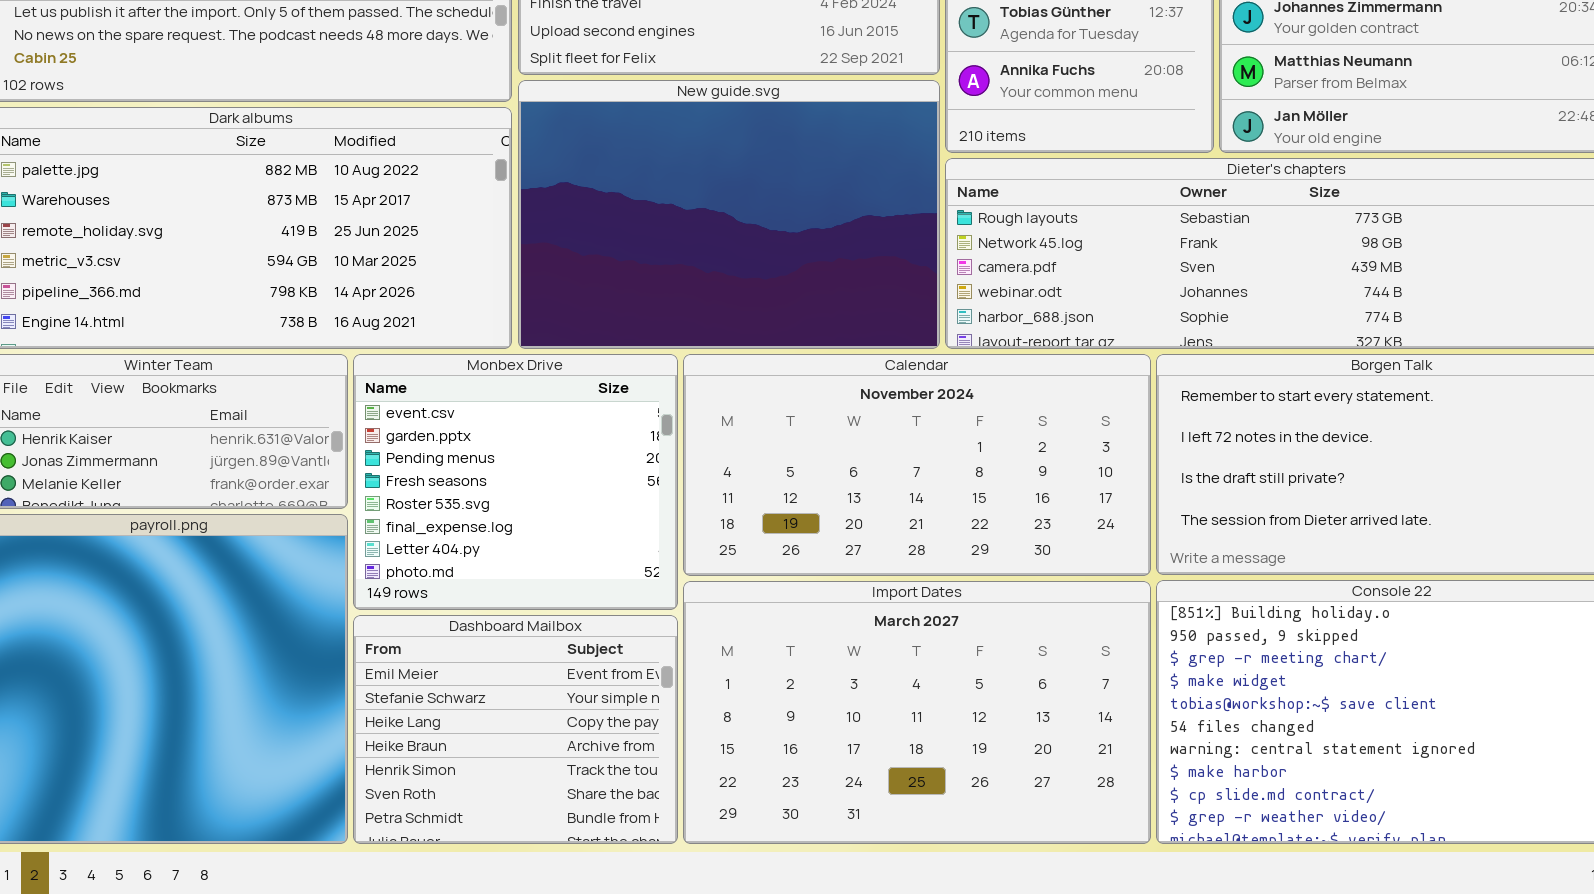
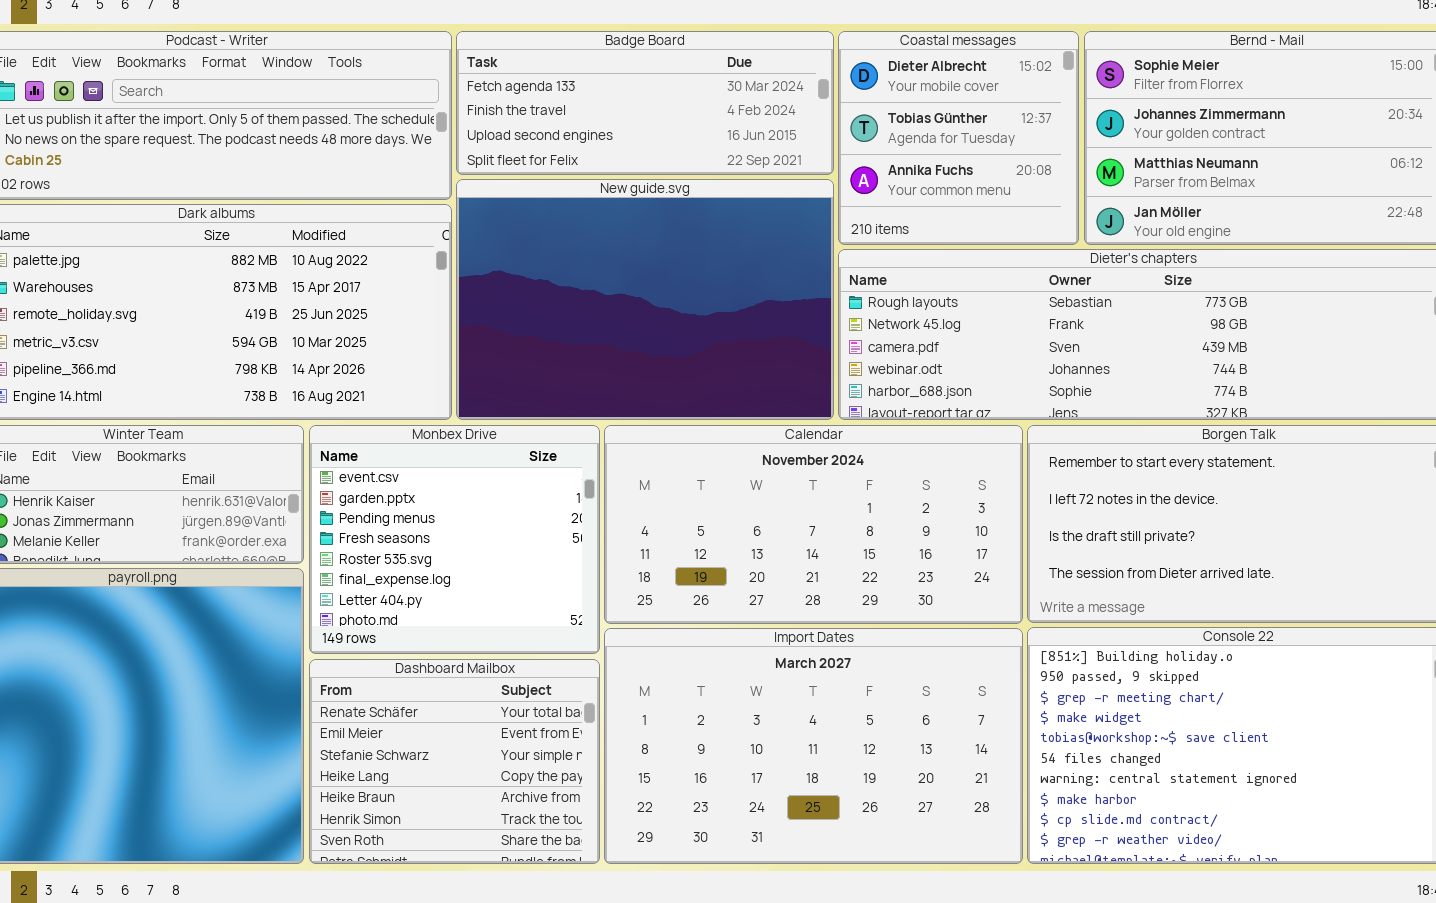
Dashboard Mailbox: [353,615,678,844] -> [309,659,600,864], scrolled up 1 row

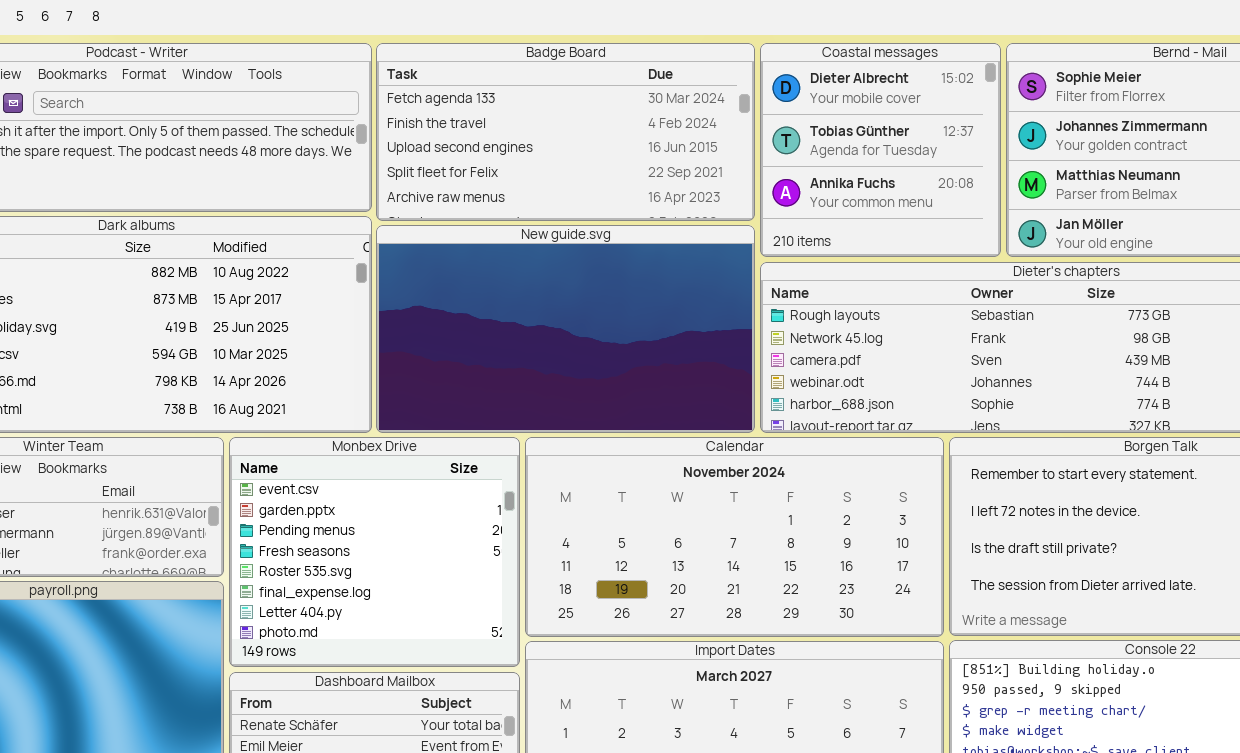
Badge Board: [456,31,834,175] -> [376,43,755,221], resized
New guide.svg: [456,179,834,420] -> [376,225,755,433], resized

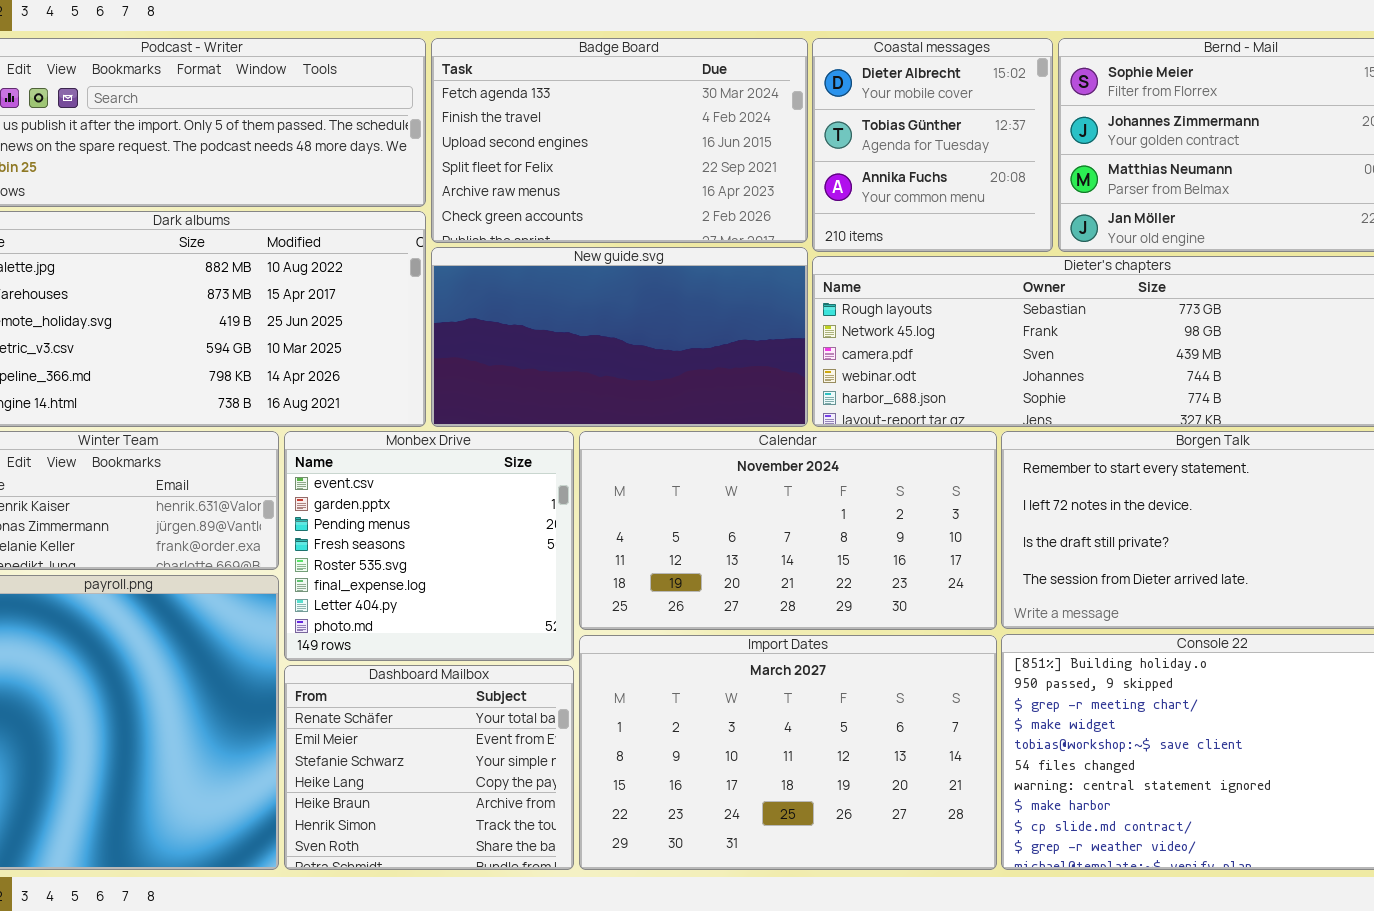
Badge Board: [376,43,755,221] -> [431,38,808,243], resized
New guide.svg: [376,225,755,433] -> [431,247,808,427], resized

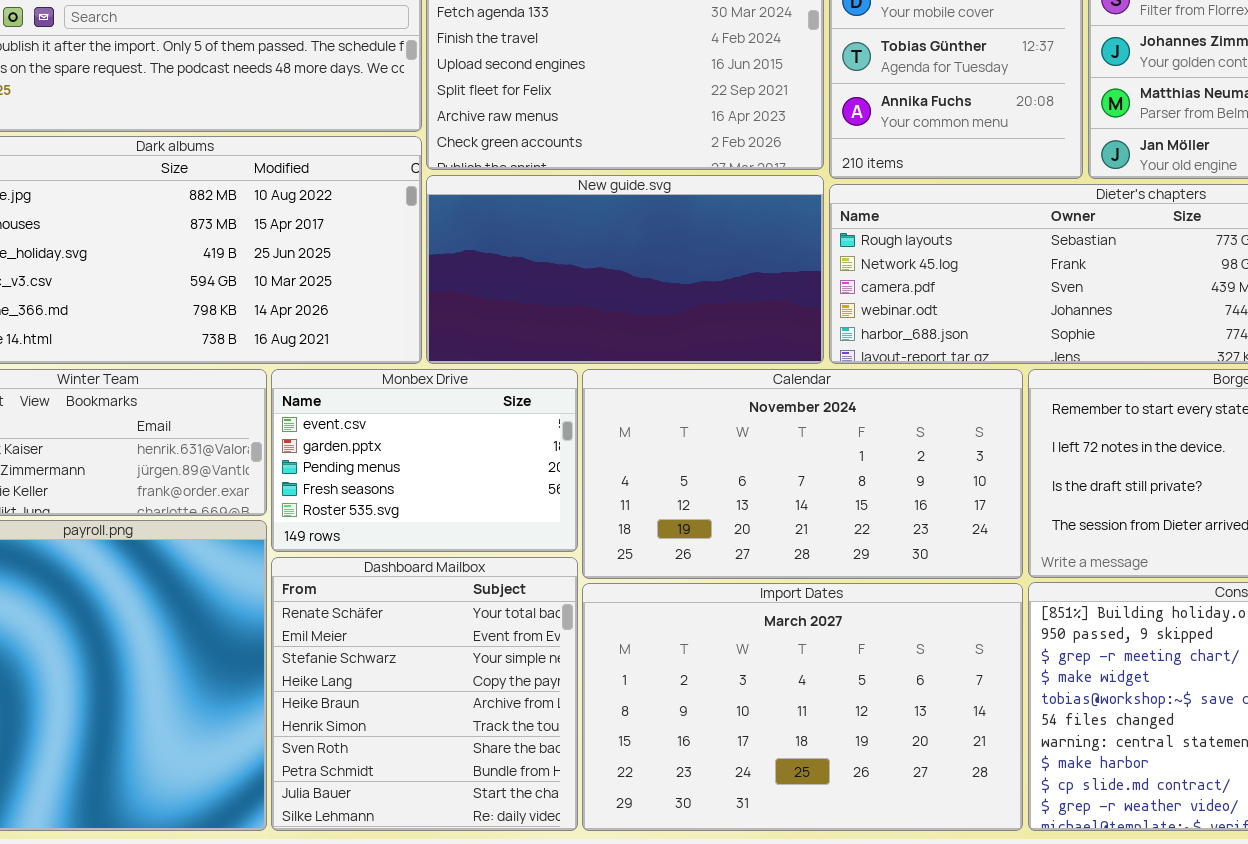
Monbex Drive: [284,431,574,661] -> [271,369,578,552], resized
Dashboard Mailbox: [284,665,574,870] -> [271,557,578,831], resized

